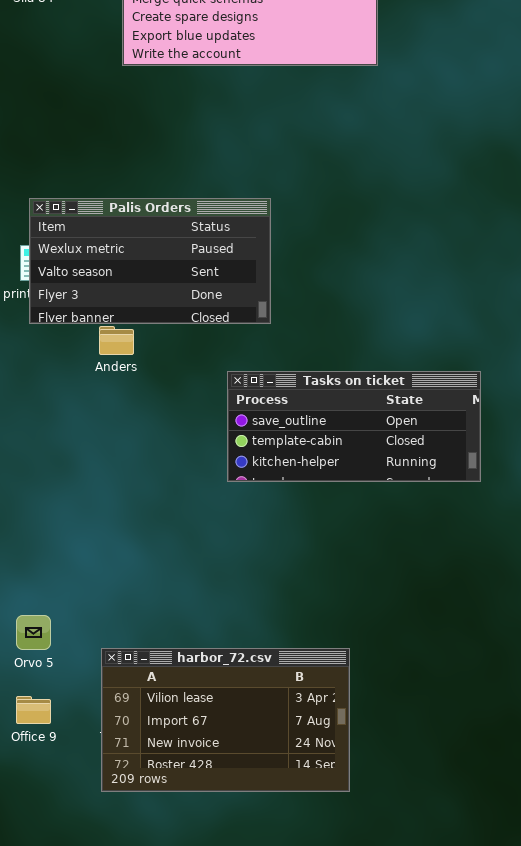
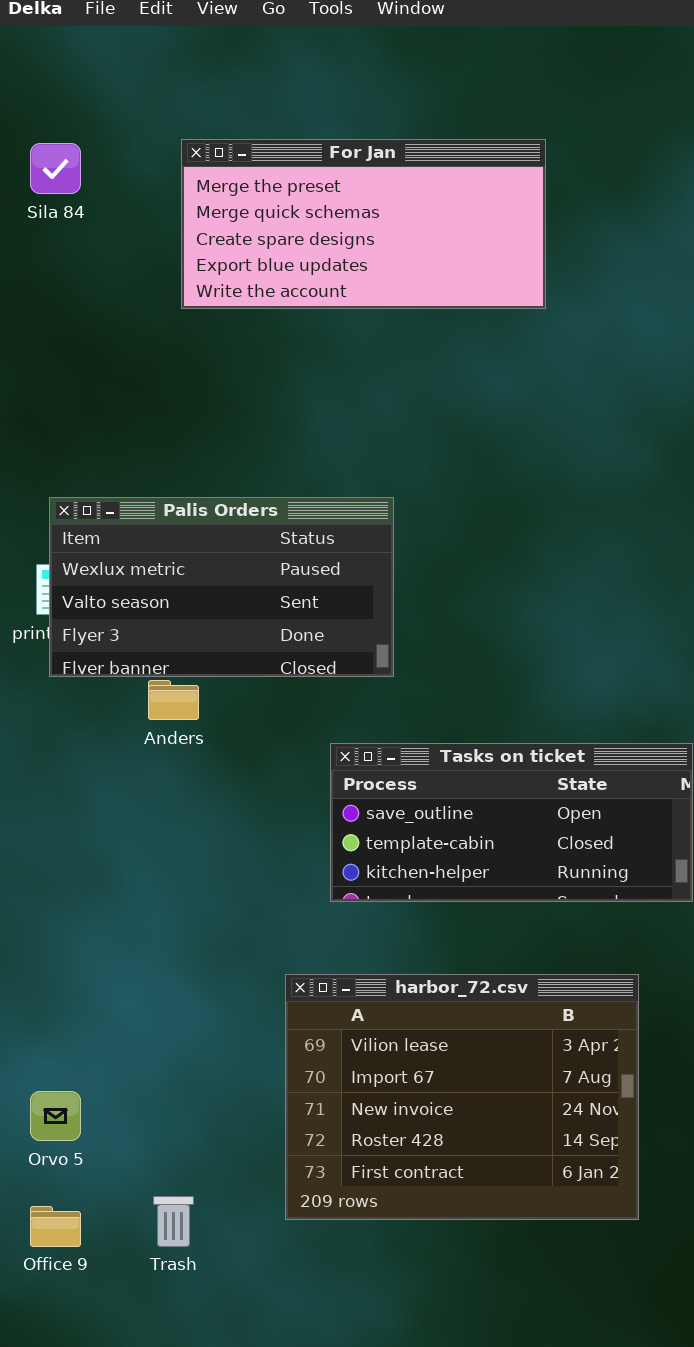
harbor_72.csv: [101,648,350,792] -> [285,974,639,1220], moved, resized

